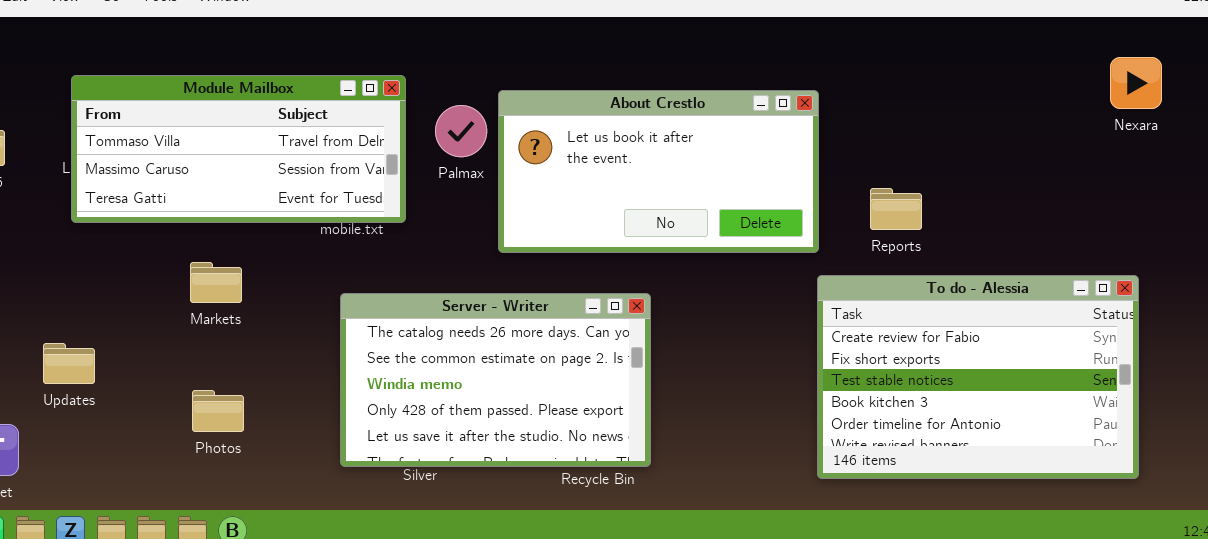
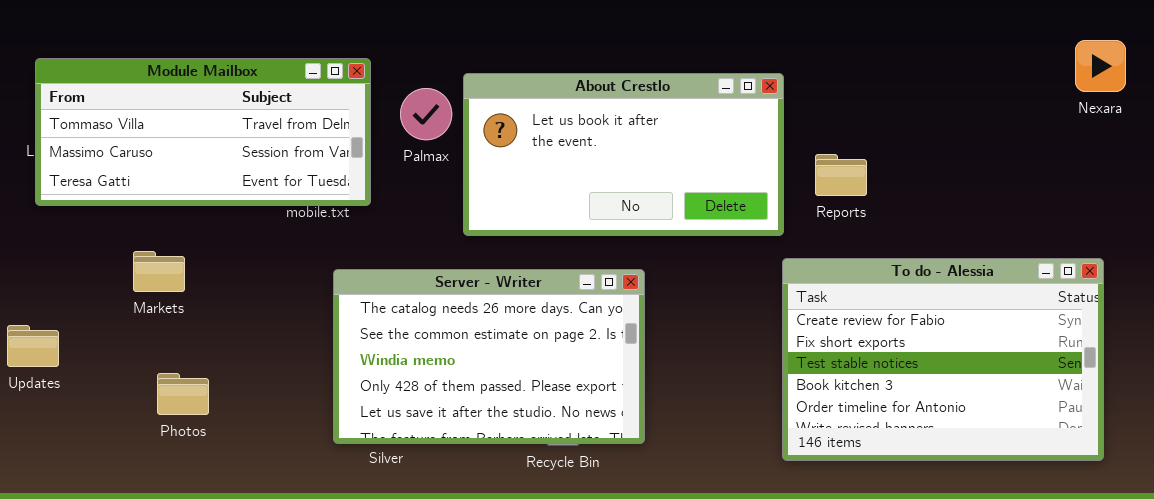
Reports: [870,188,922,230] -> [815,154,867,196], moved
Markets: [190,262,242,303] -> [133,251,185,292], moved
Server - Writer: [340,293,651,467] -> [333,269,645,444], moved

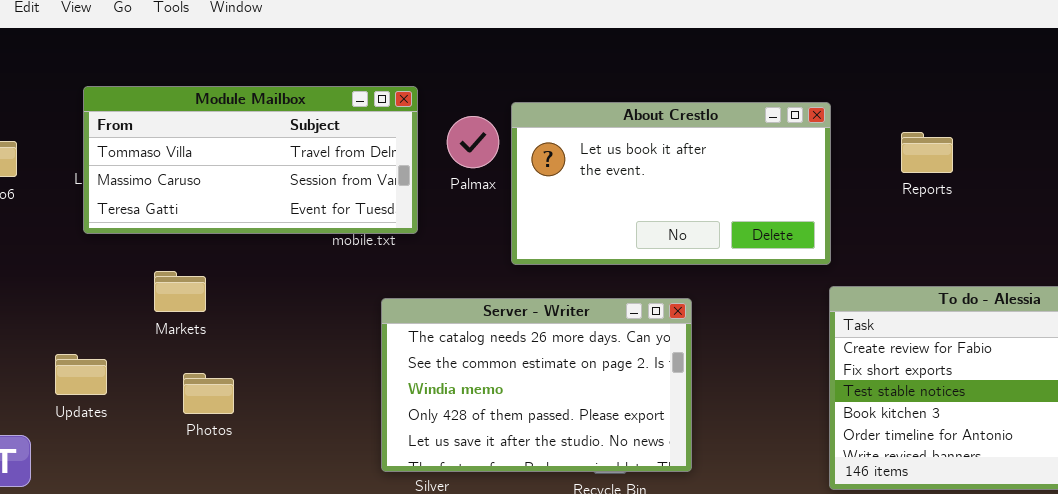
Reports: [815,154,867,196] -> [901,132,953,173], moved
Markets: [133,251,185,292] -> [154,271,206,312], moved
Photos: [157,373,209,415] -> [183,373,234,414], moved

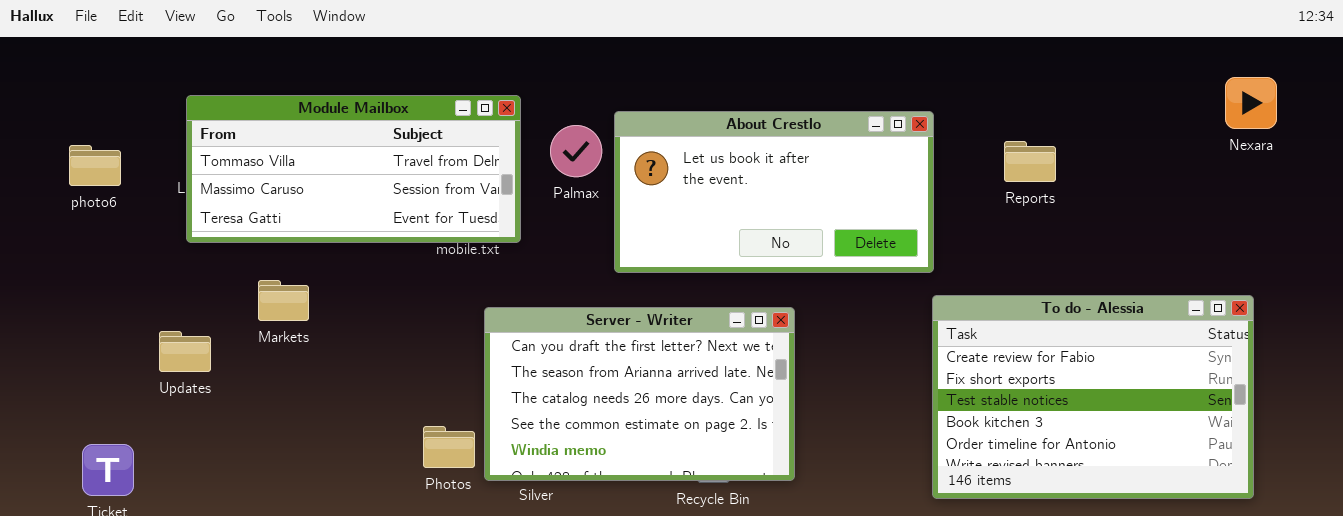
Server - Writer: [381,298,692,472] -> [484,307,795,481], scrolled up 2 rows
Updates: [55,354,107,395] -> [159,331,211,372], moved
Photos: [183,373,234,414] -> [423,426,475,468], moved

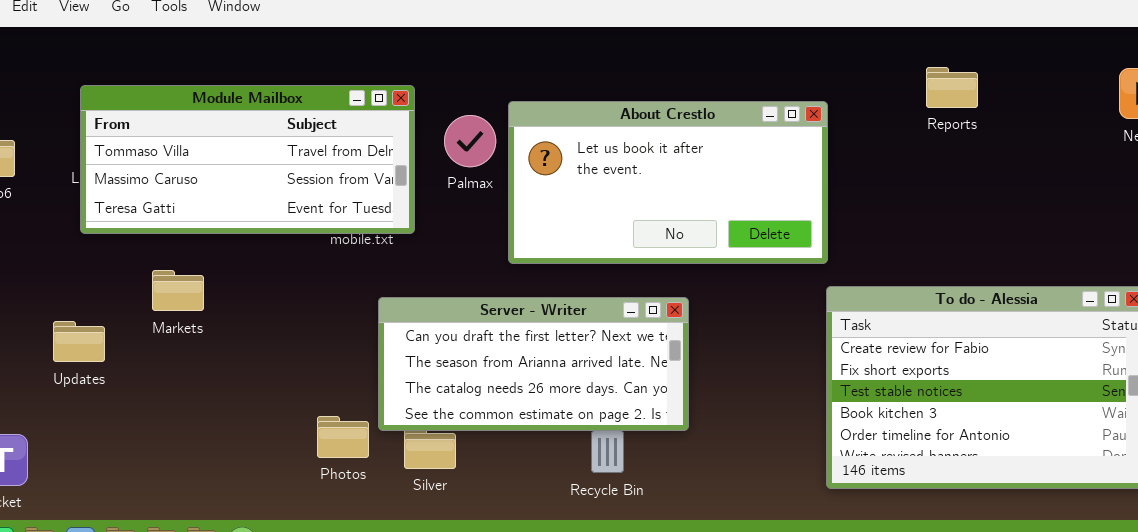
Reports: [1004,141,1056,182] -> [926,67,978,108], moved
Server - Writer: [484,307,795,481] -> [378,297,689,431], resized

